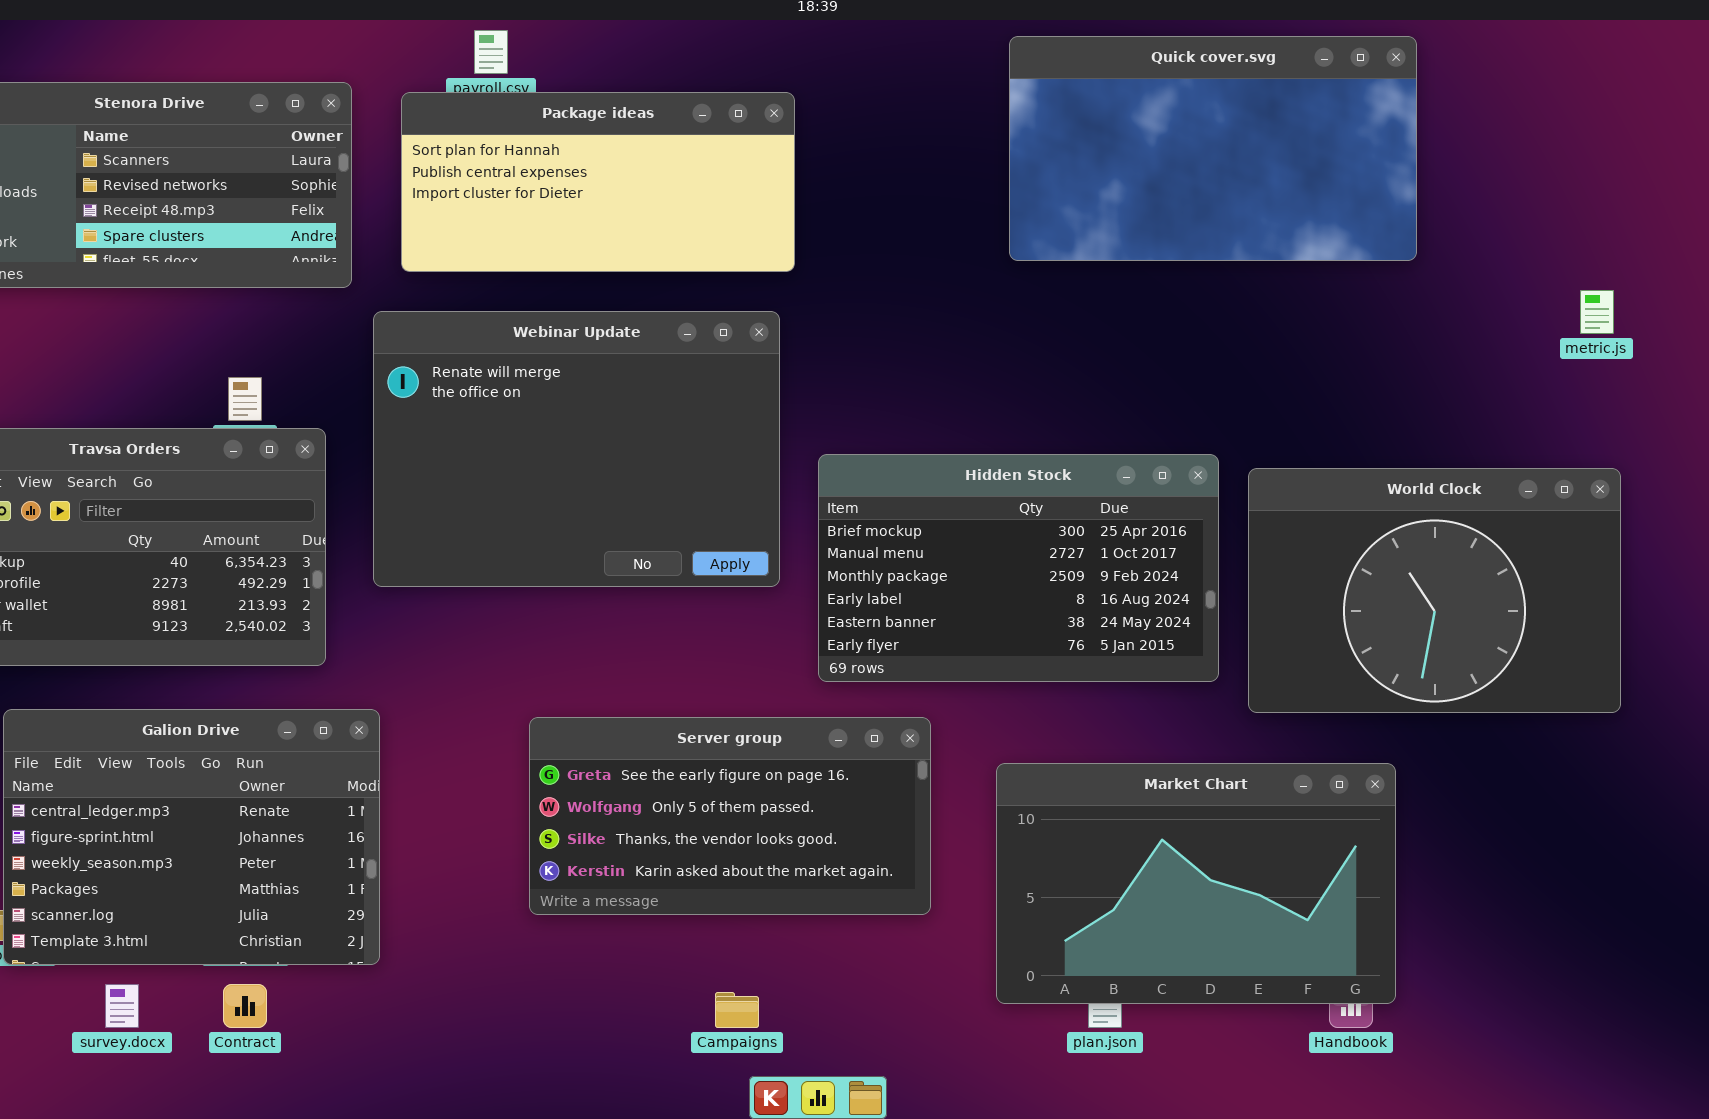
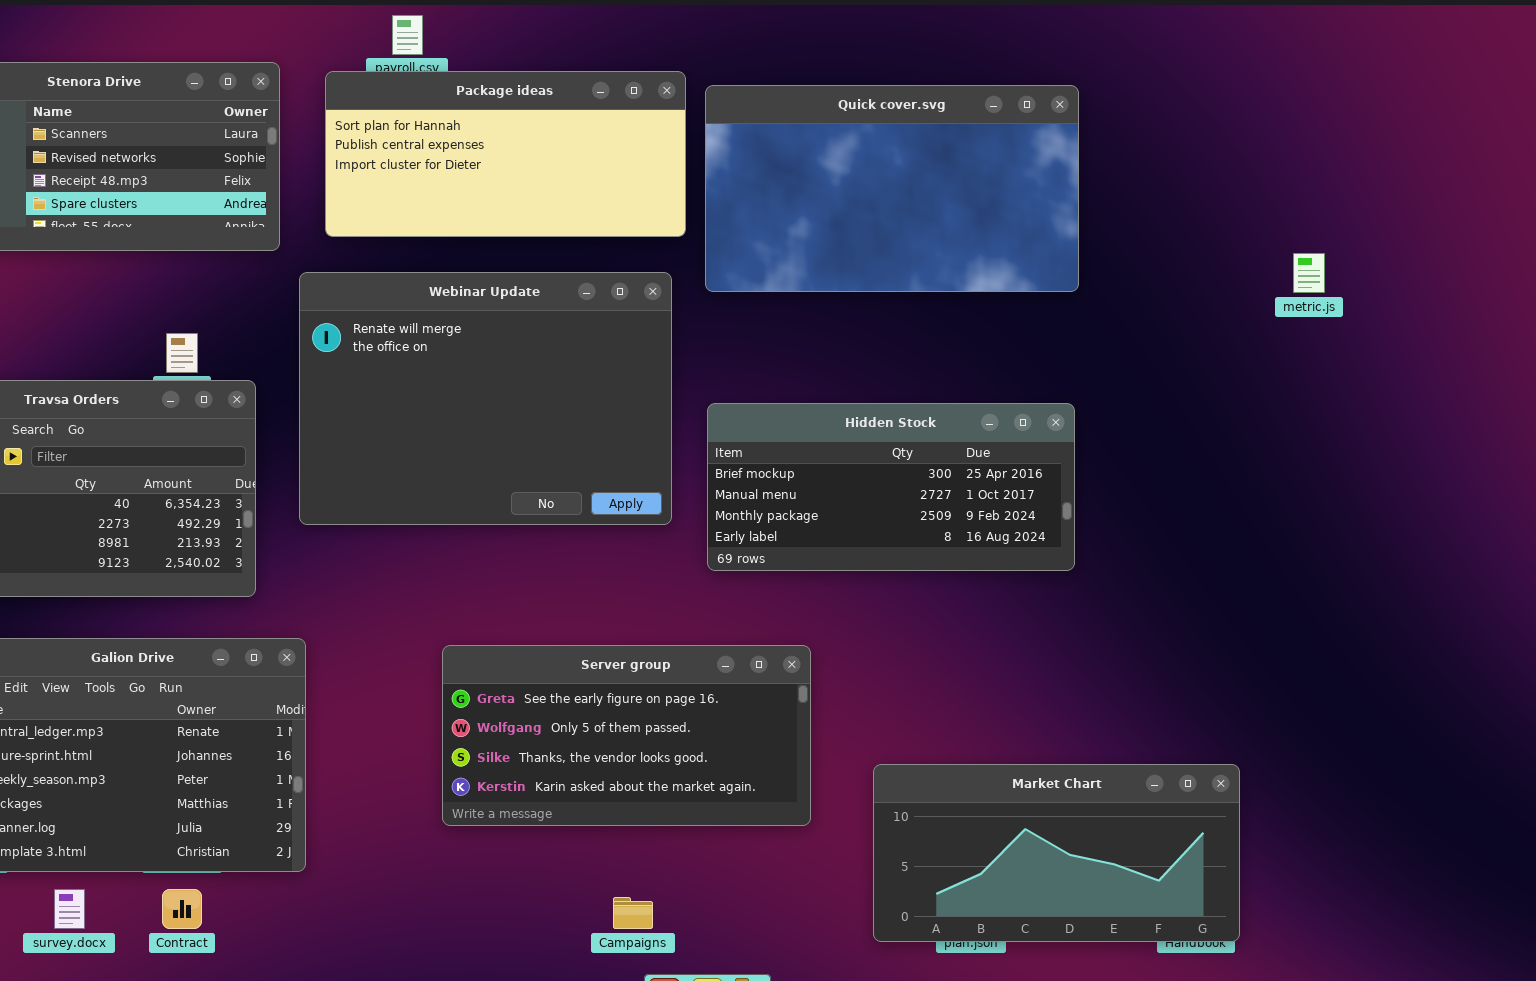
Quick cover.svg: [1009,36,1417,261] -> [705,85,1079,292], moved
metric.js: [1580,290,1614,334] -> [1293,253,1325,293], moved
Hidden Stock: [818,454,1219,682] -> [707,403,1075,571], resized
World Clock: [1248,468,1621,713] -> none, closed
Market Chart: [996,763,1396,1004] -> [873,764,1240,942], moved, resized

